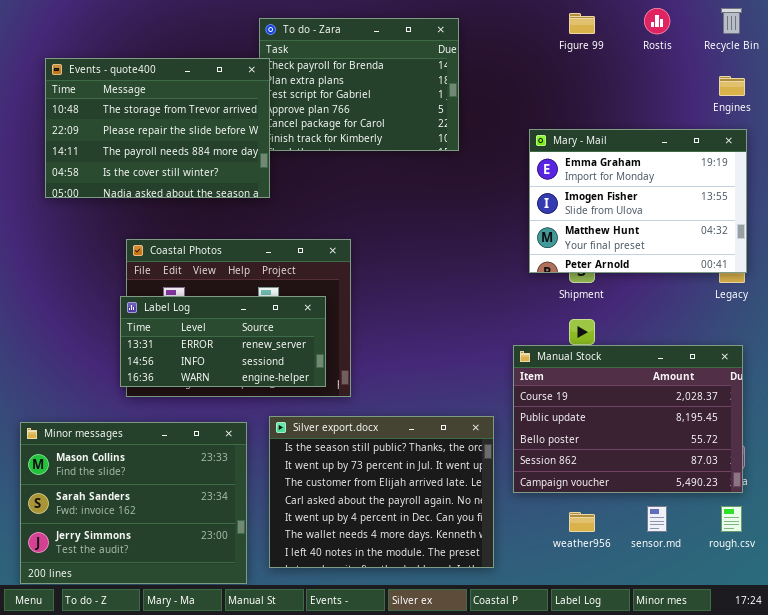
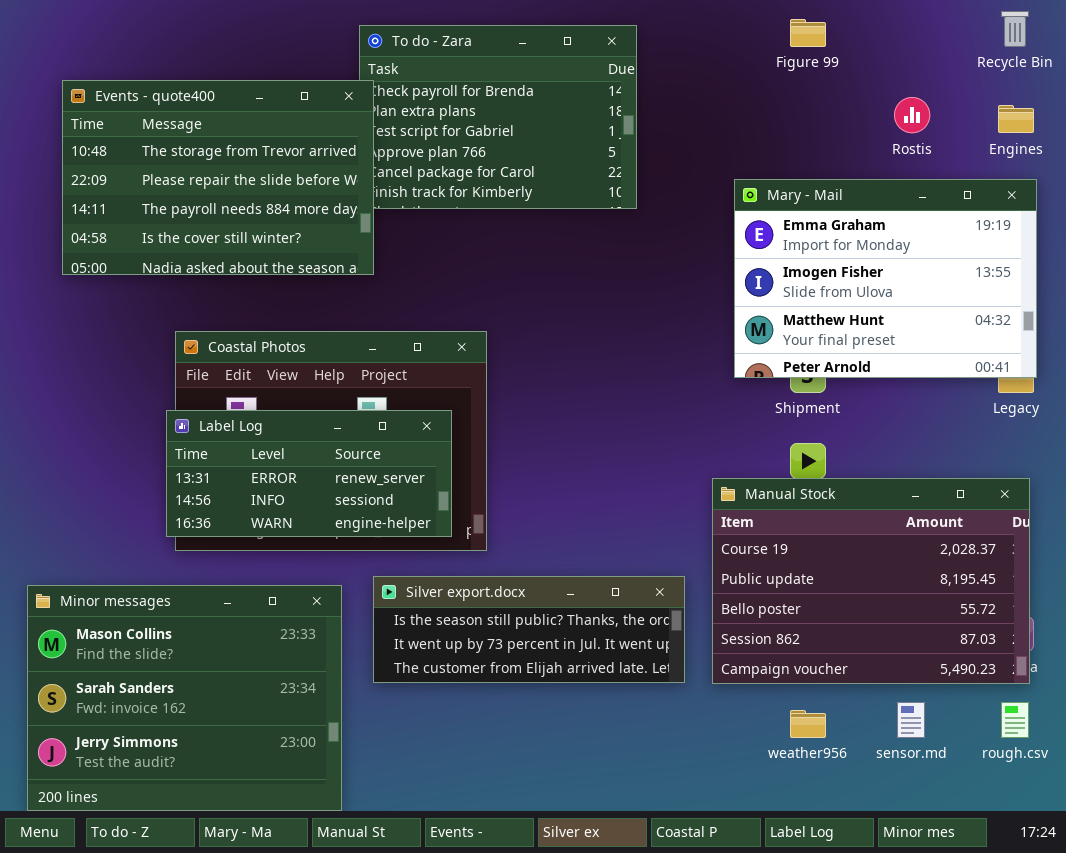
Rostis: [644,8,670,34] -> [894,97,930,133], moved
Silver export.docx: [269,416,494,568] -> [373,576,685,683], resized

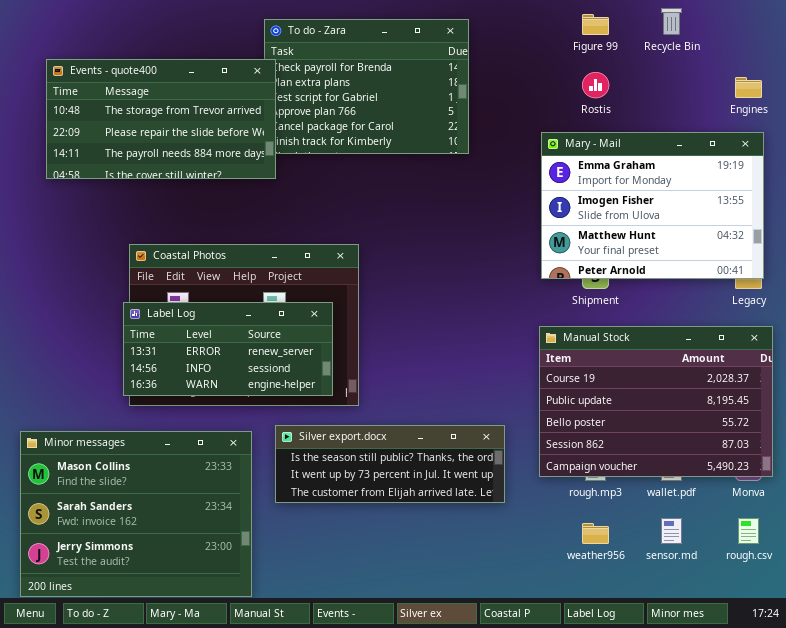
Recycle Bin: [1001,11,1029,47] -> [661,8,682,35], moved
Events - quote400: [62,80,374,275] -> [46,59,276,179], resized
Rostis: [894,97,930,133] -> [582,72,609,98], moved
Manual Stock: [712,478,1030,684] -> [539,326,773,477], moved

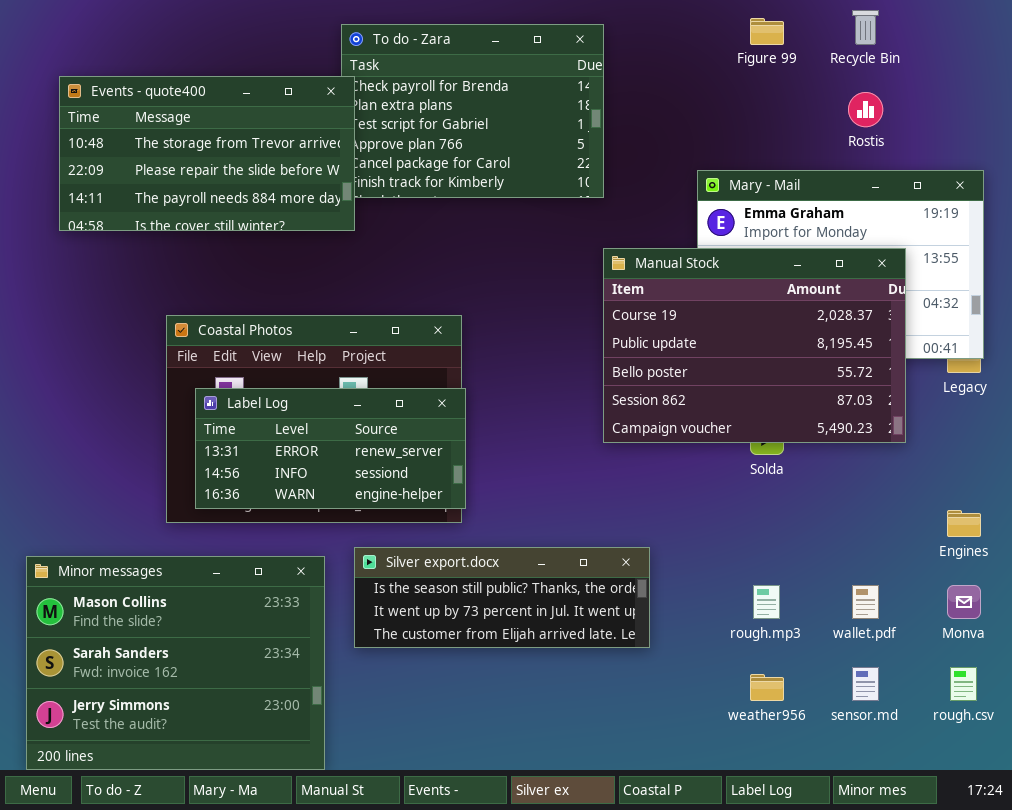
Rostis: [582,72,609,98] -> [848,92,883,127], moved
Engines: [735,77,762,98] -> [947,510,981,537], moved
Label Log: [123,302,333,396] -> [195,388,466,509], moved
Manual Stock: [539,326,773,477] -> [603,248,906,443], moved

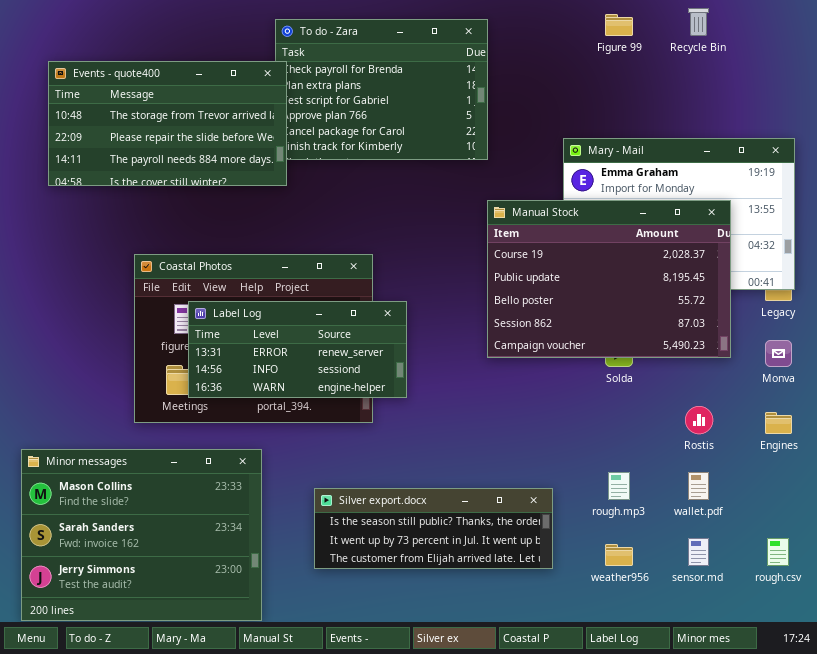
Rostis: [848,92,883,127] -> [685,406,713,434], moved
Label Log: [195,388,466,509] -> [188,301,407,398], moved
Silver export.docx: [354,547,650,648] -> [314,488,553,569], moved
Monva: [947,585,981,619] -> [765,340,792,367], moved

